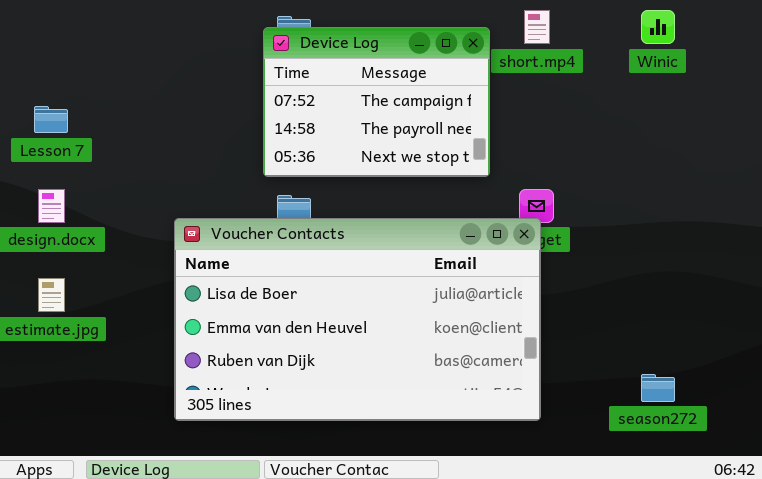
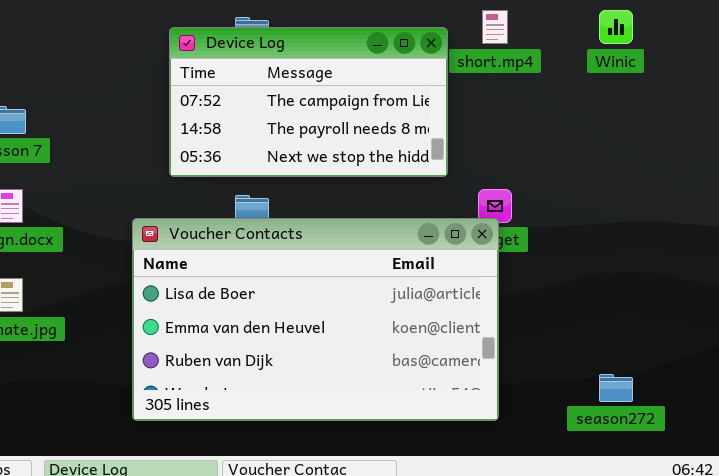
Device Log: [263,27,490,177] -> [169,27,448,177], resized

